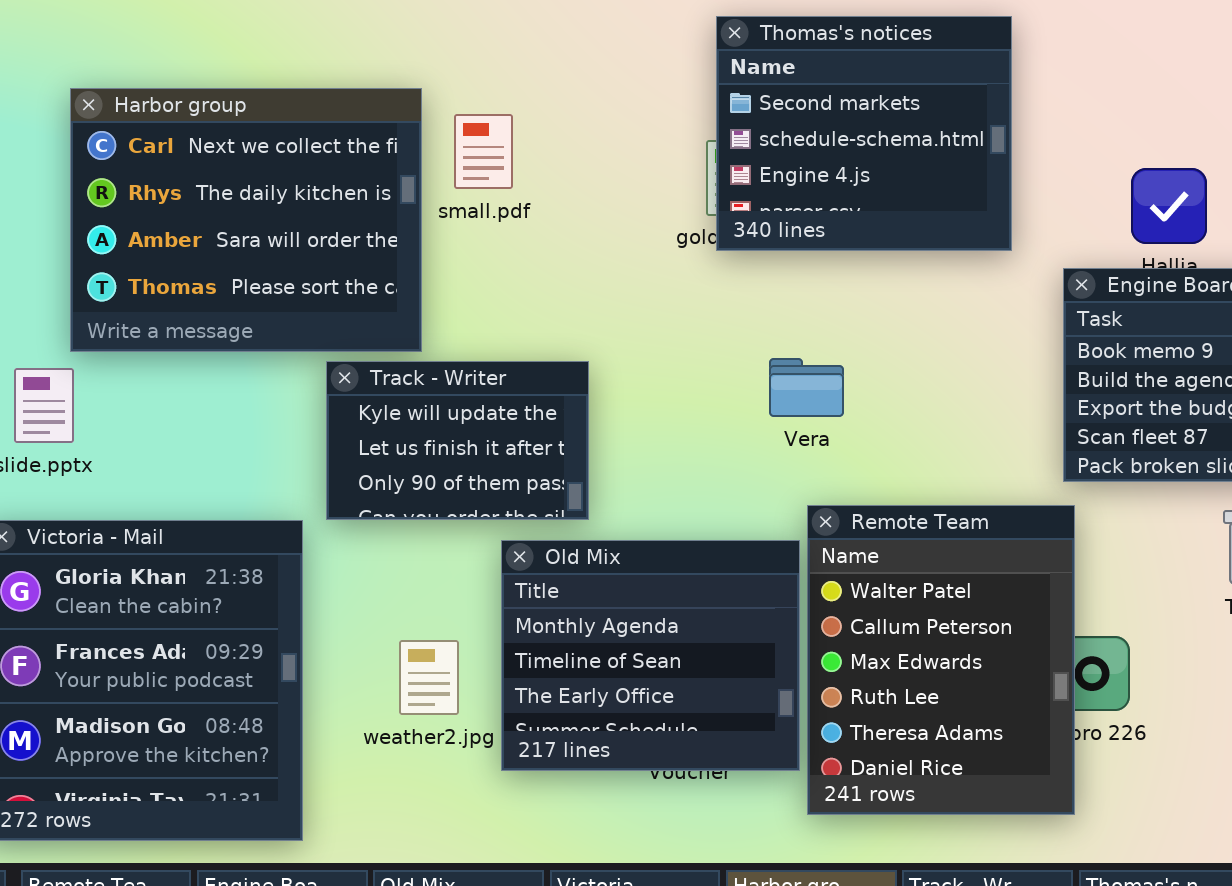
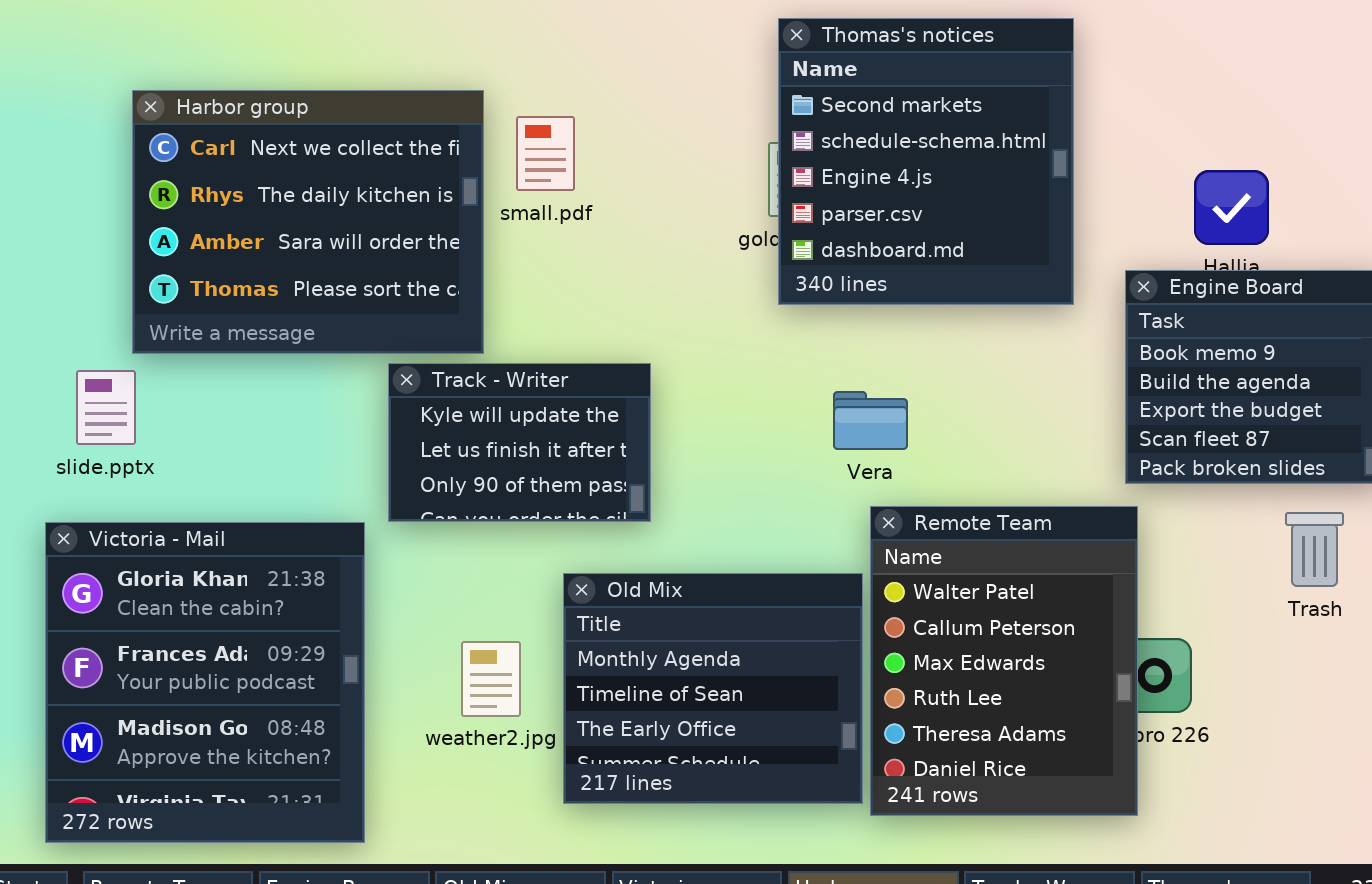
Thomas's notices: [716,16,1012,251] -> [778,18,1074,305], resized
Vera: [769,358,844,417] -> [833,391,908,450], moved
Old Mix: [501,540,800,771] -> [563,573,863,804], moved

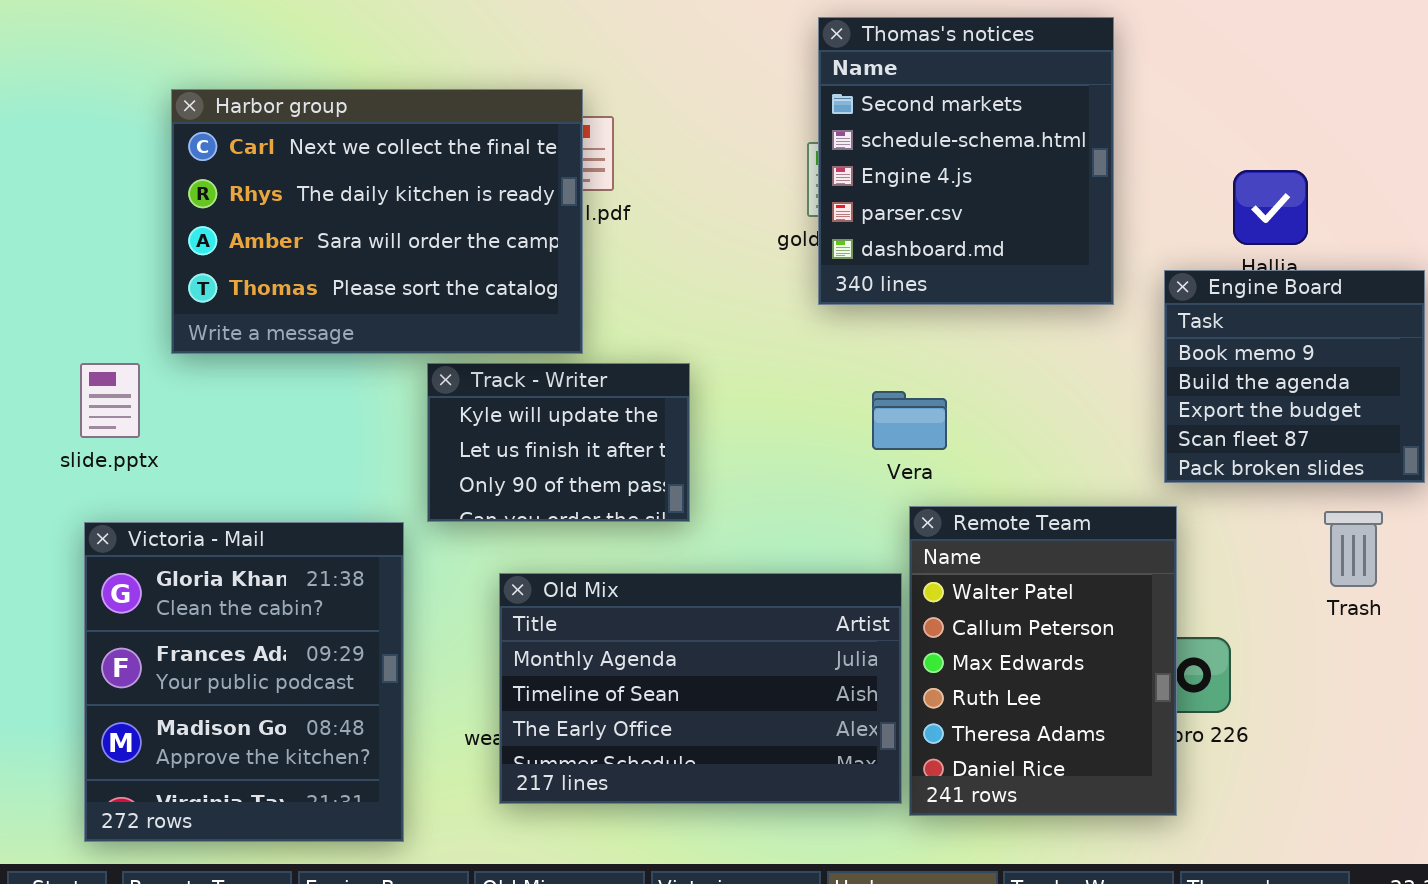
Harbor group: [132,90,484,354] -> [171,89,583,354], resized
slide.pptx: [76,370,136,445] -> [80,363,140,438], moved
Old Mix: [563,573,863,804] -> [499,573,902,804], resized

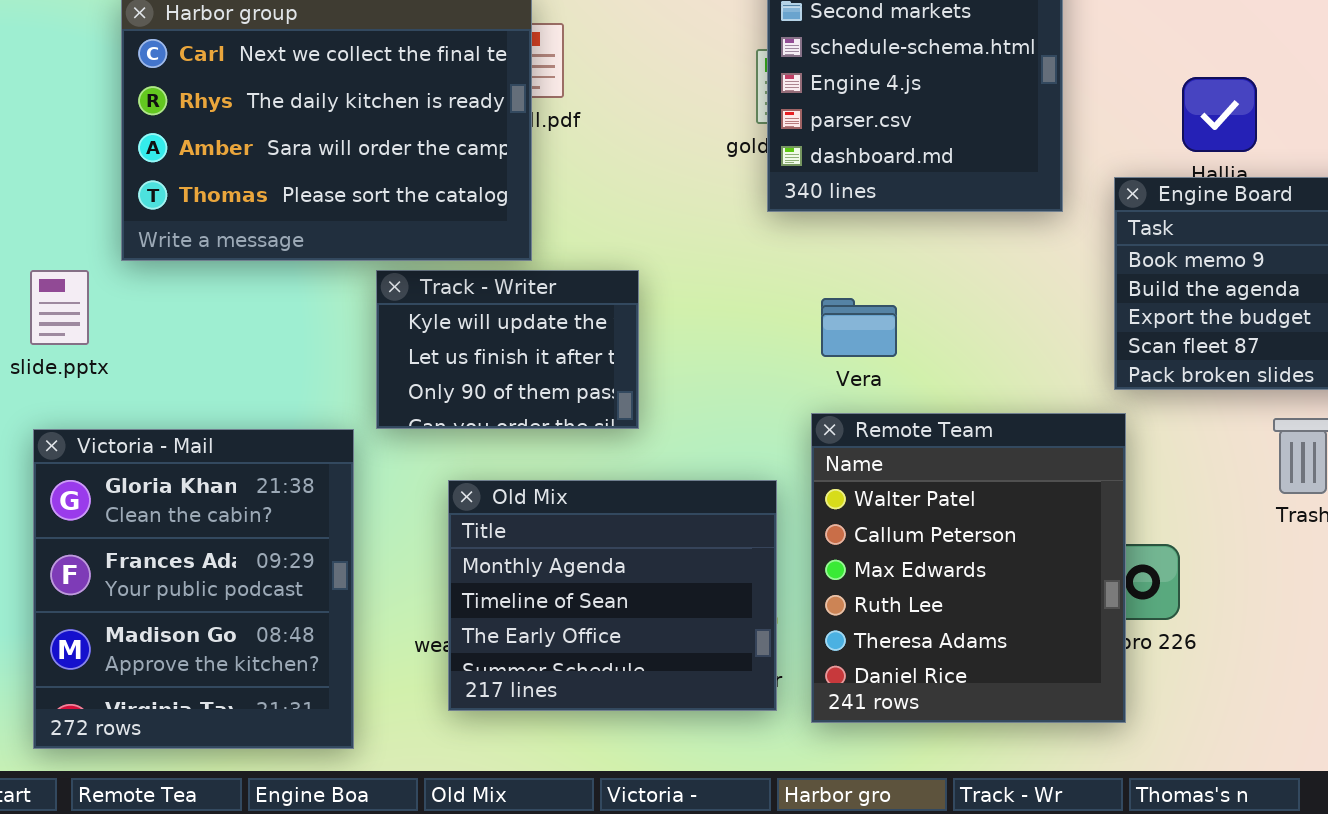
Remote Team: [909,506,1177,816] -> [811,413,1126,723], resized
Old Mix: [499,573,902,804] -> [448,480,777,711], resized

